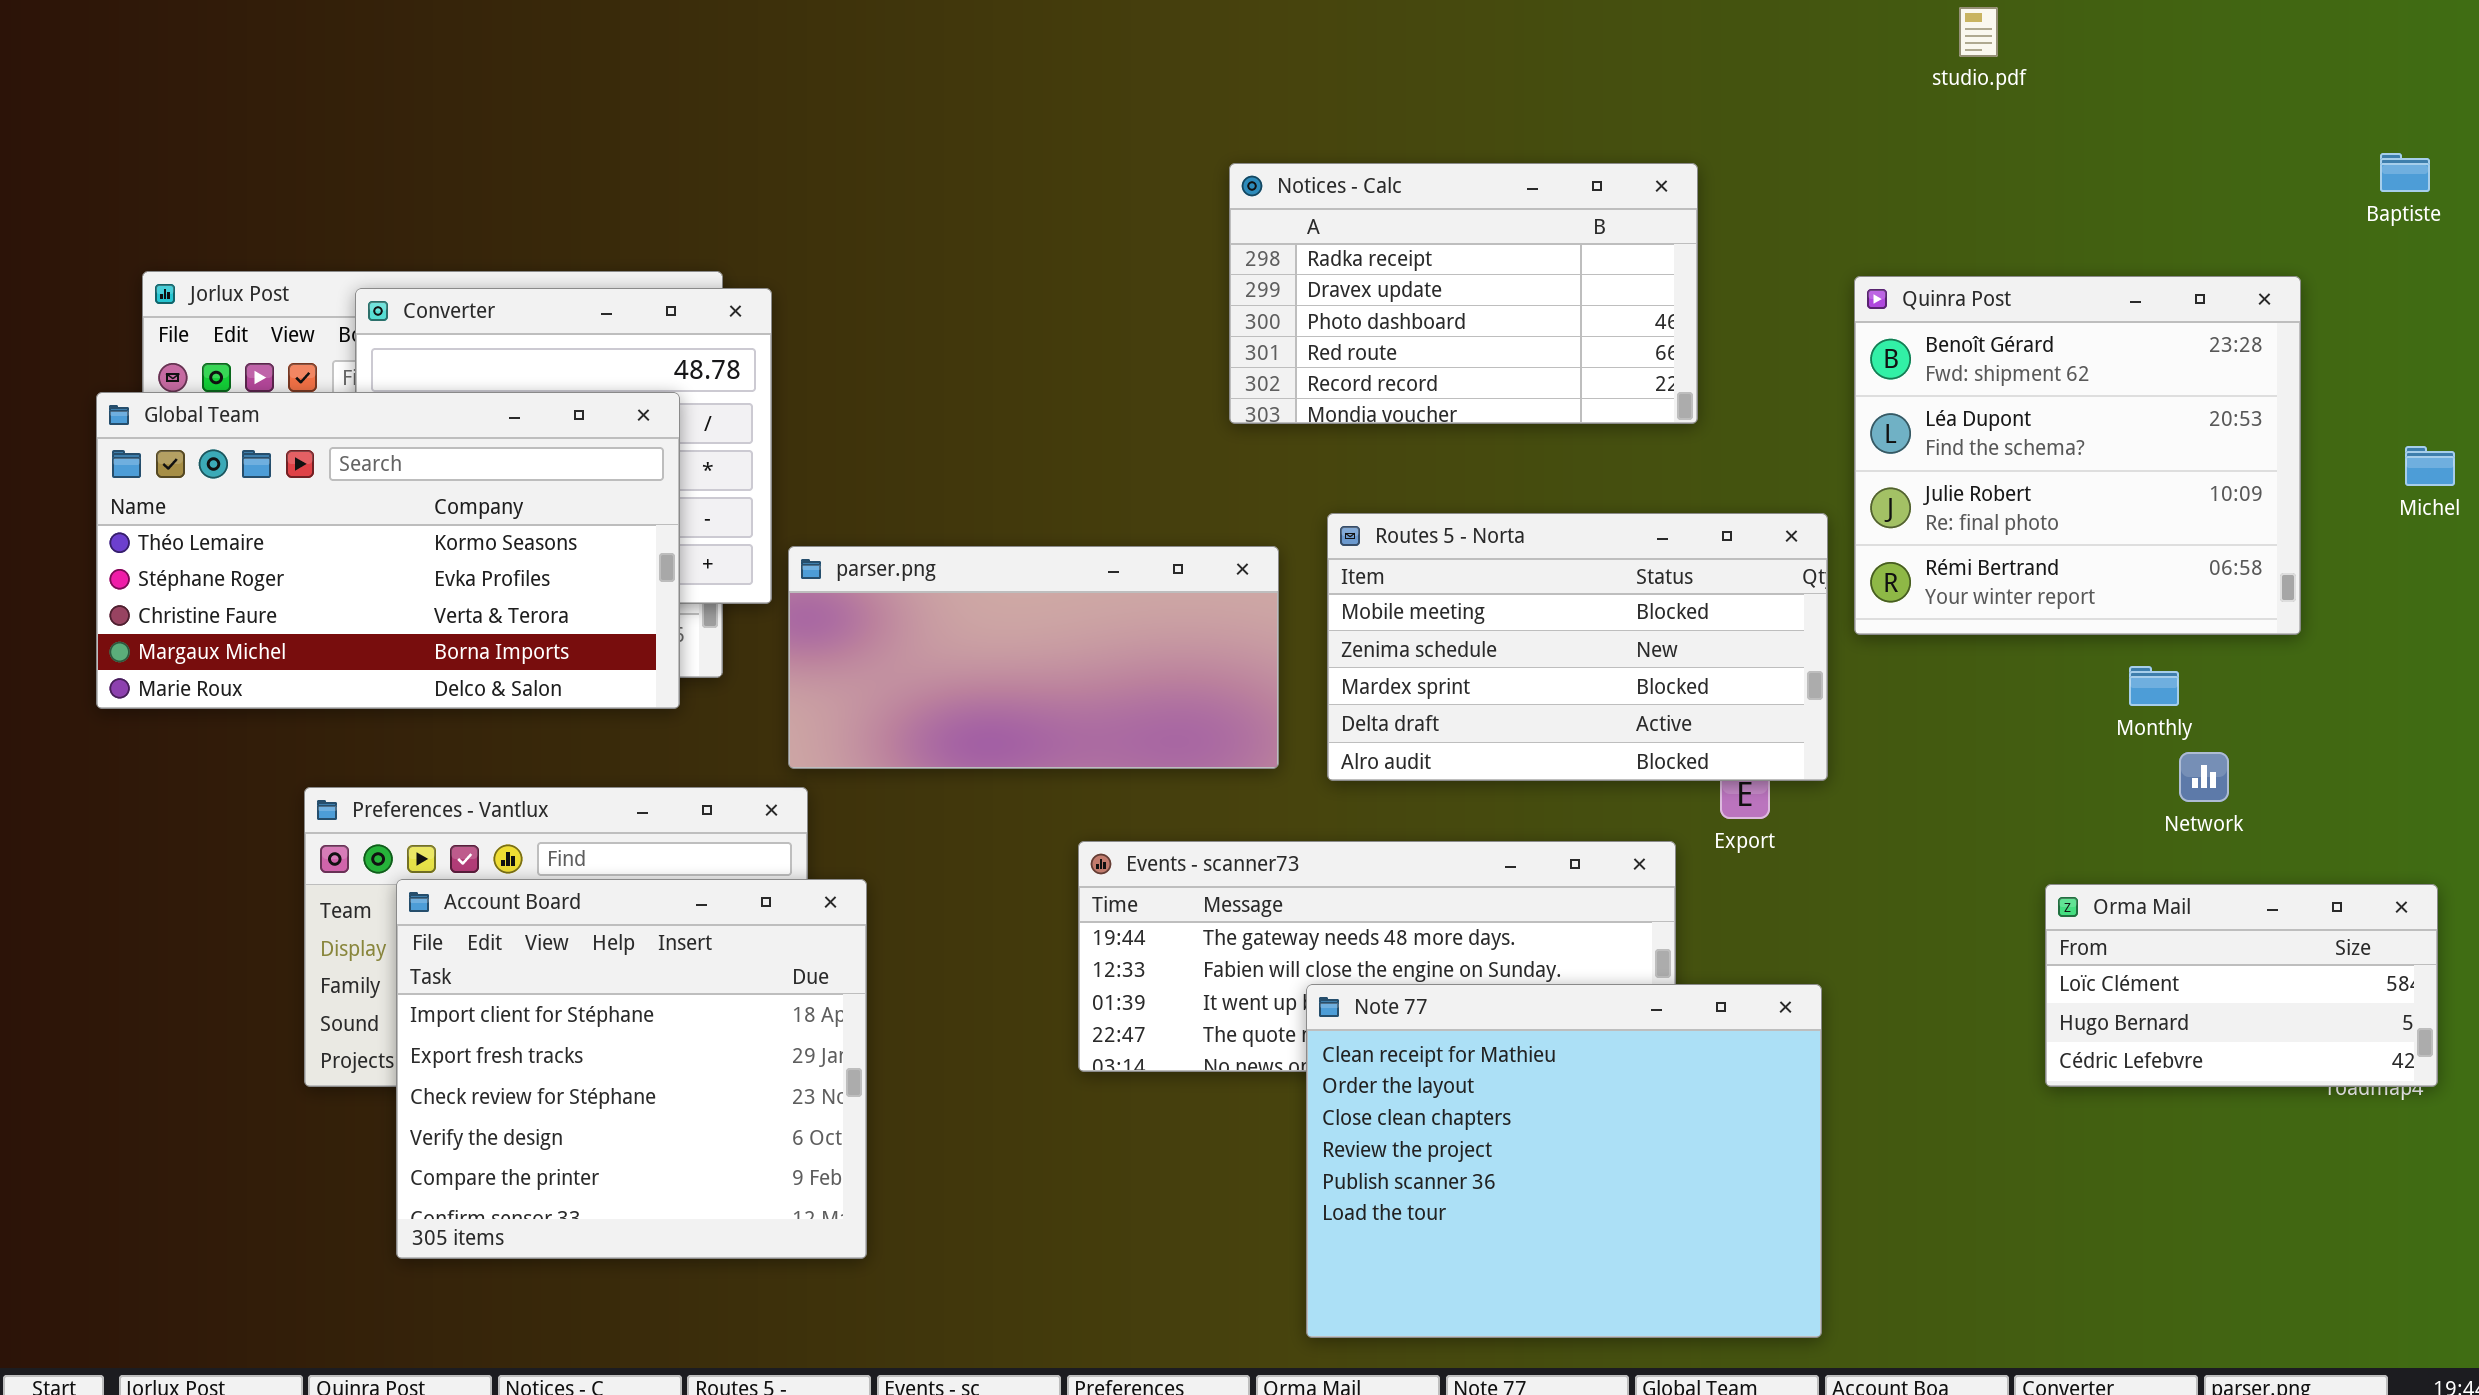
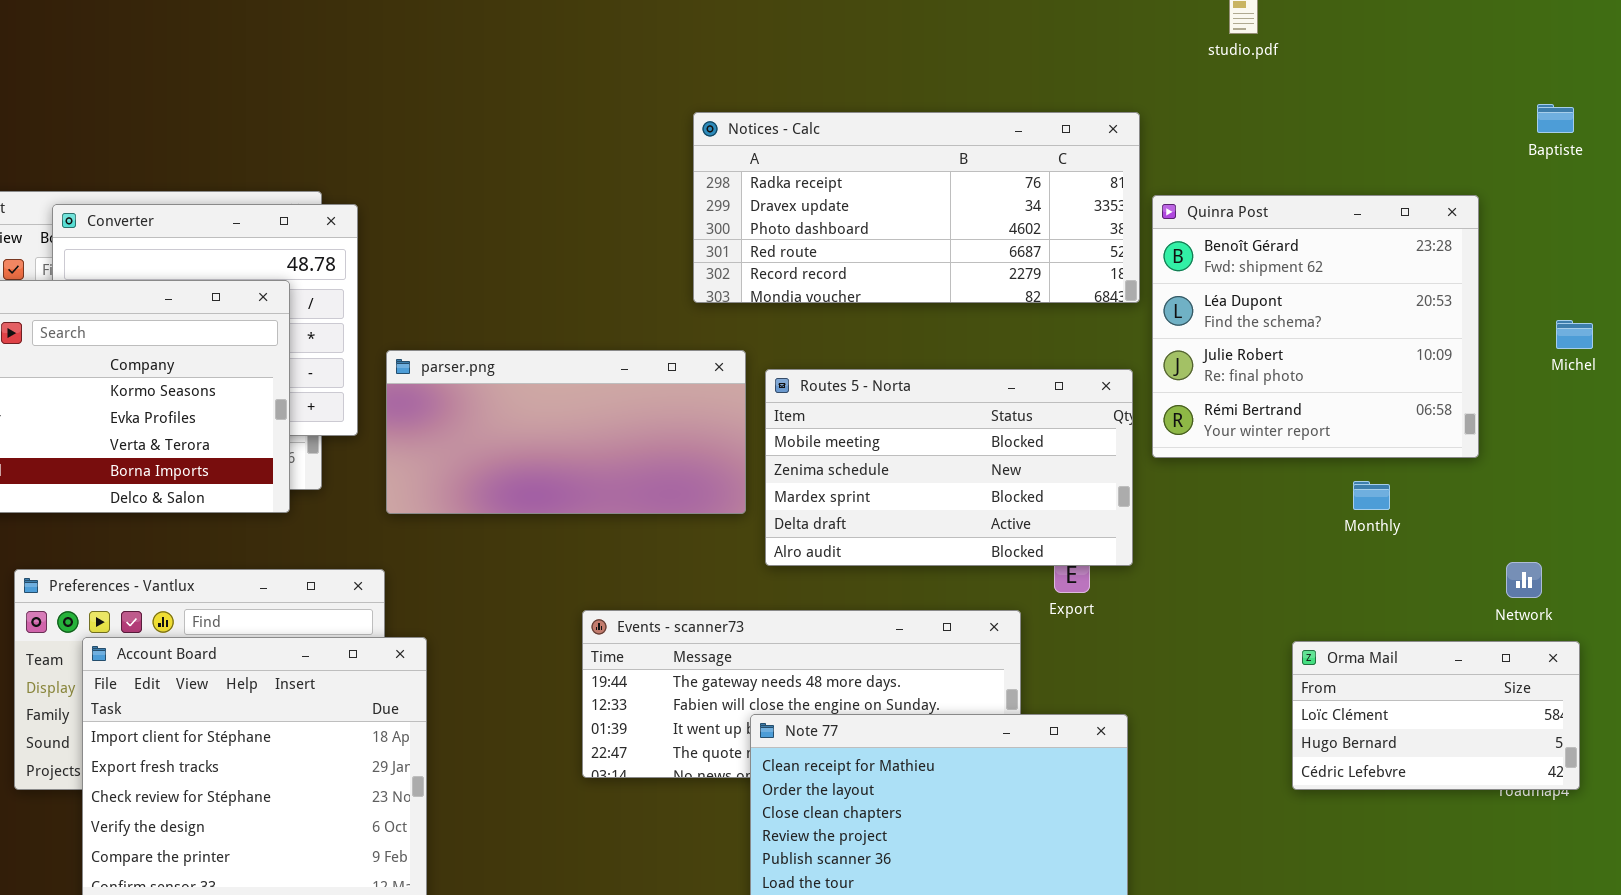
Notices - Calc: [1229,163,1698,424] -> [693,112,1140,303], resized
parser.png: [788,546,1279,769] -> [386,350,746,514], moved
Network: [2179,752,2229,802] -> [1506,562,1542,598], moved

